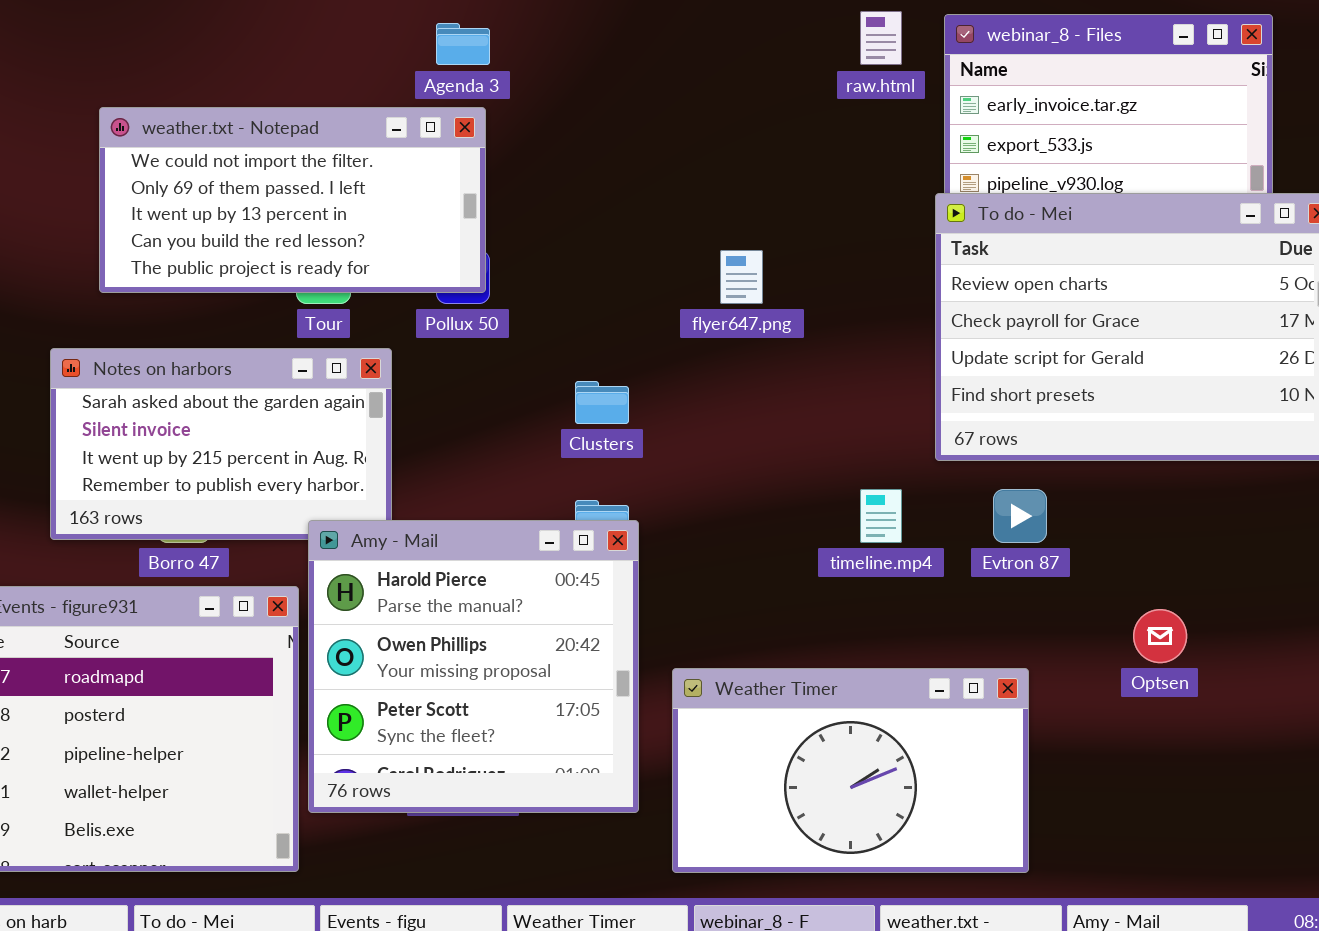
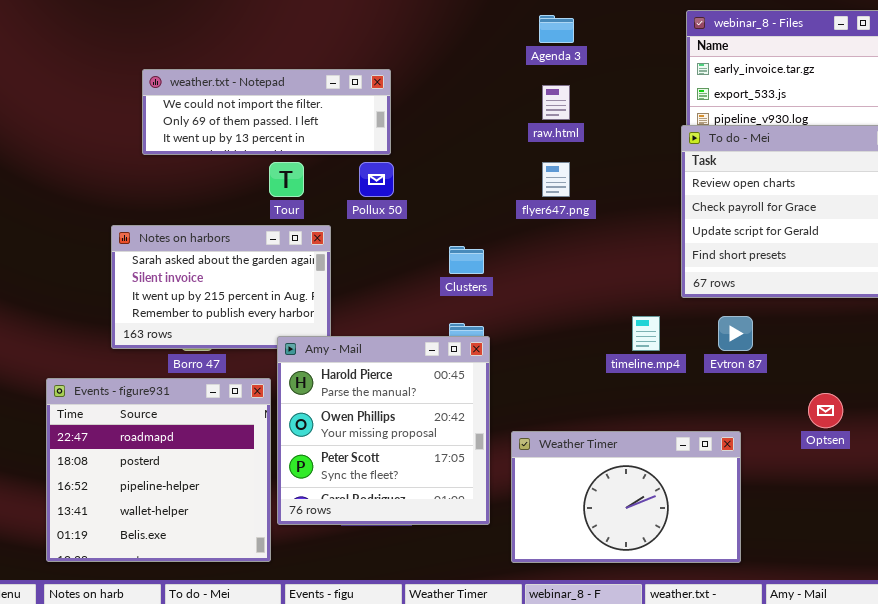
raw.html: [860,11,902,65] -> [542,85,570,120], moved
Agenda 3: [436,23,490,65] -> [539,15,574,43], moved
weather.txt - Notepad: [99,107,486,293] -> [142,69,391,155], resized

